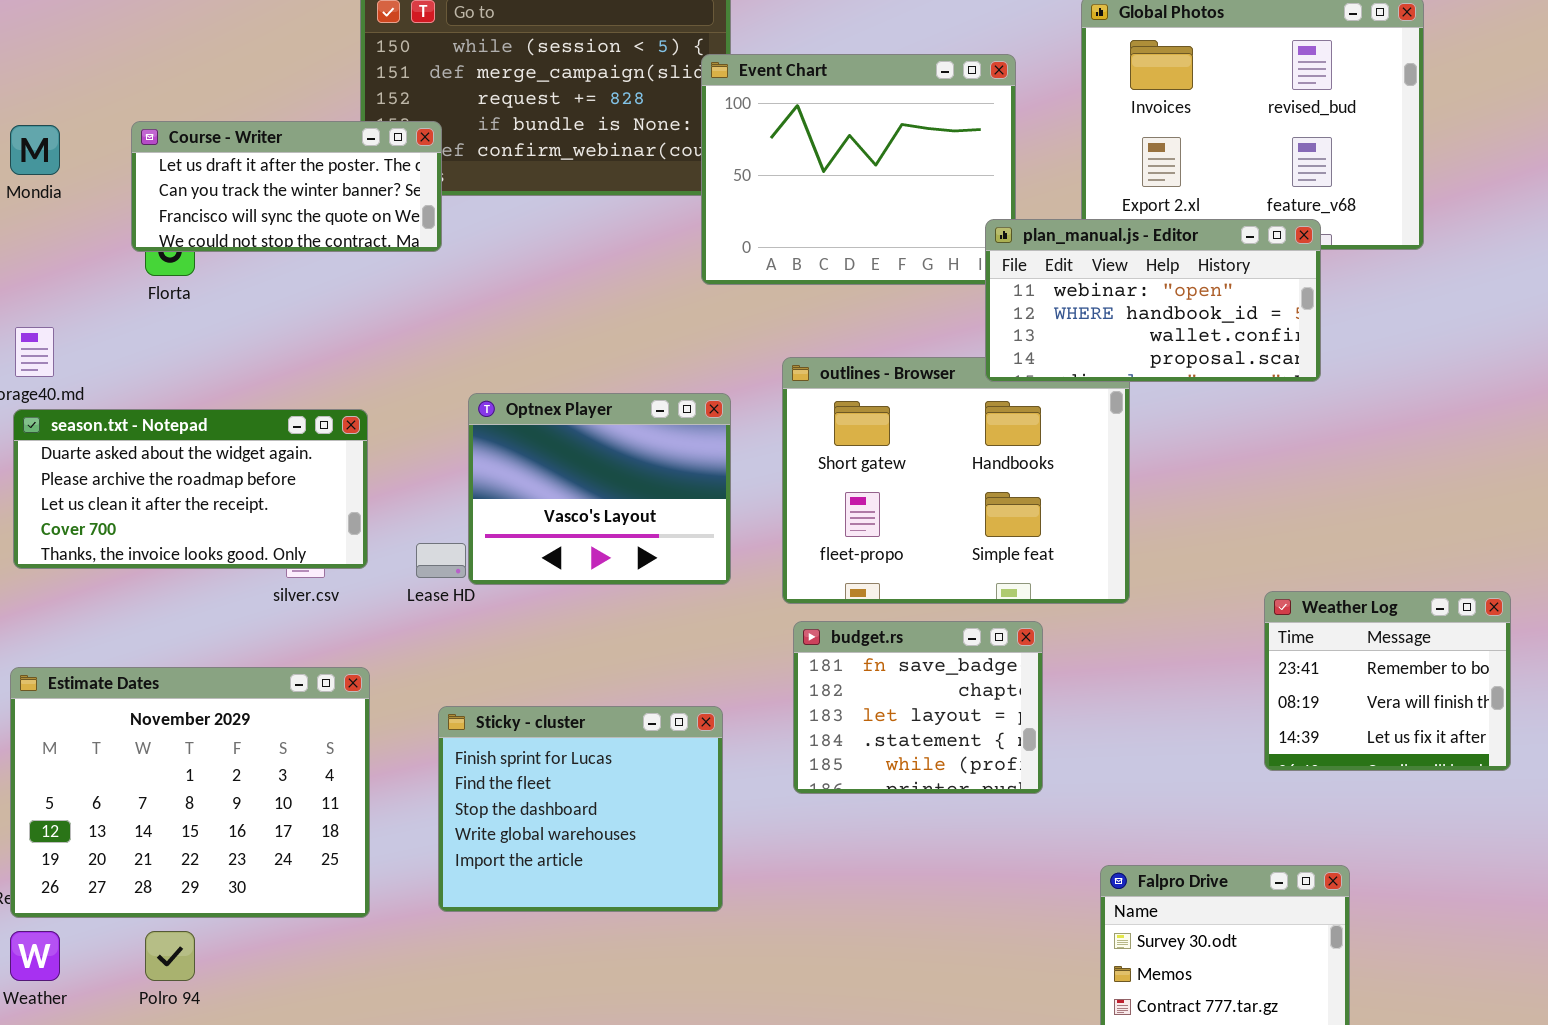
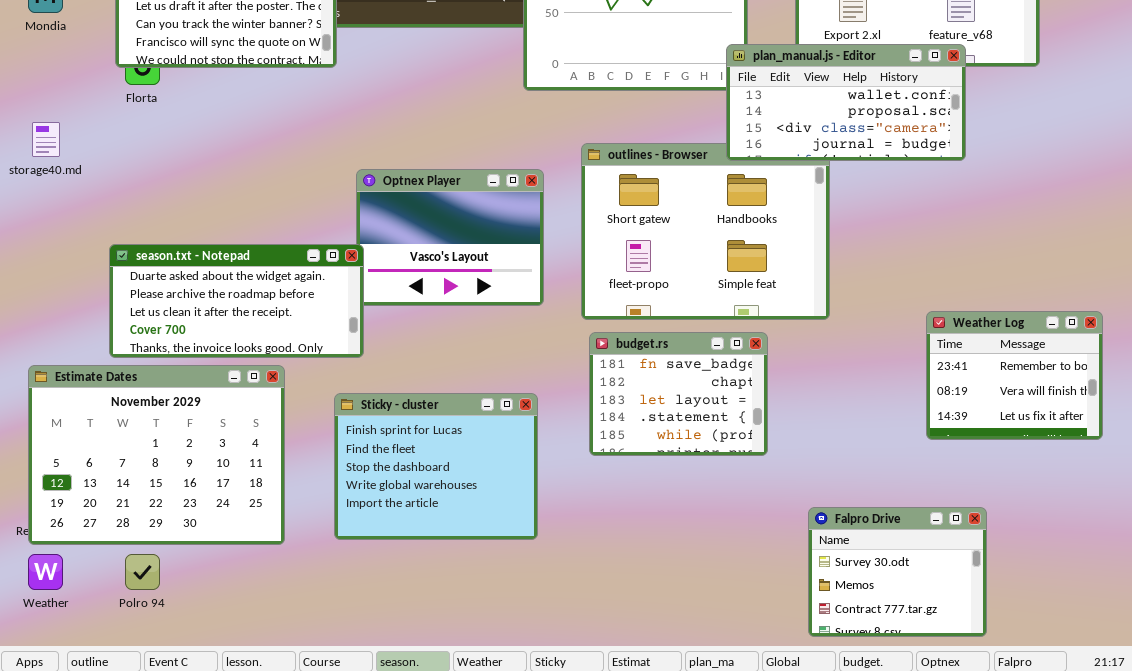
plan_manual.js - Editor: [985,219,1321,382] -> [726,44,966,161], scrolled down 2 rows
season.txt - Notepad: [13,409,368,569] -> [109,244,364,358], moved

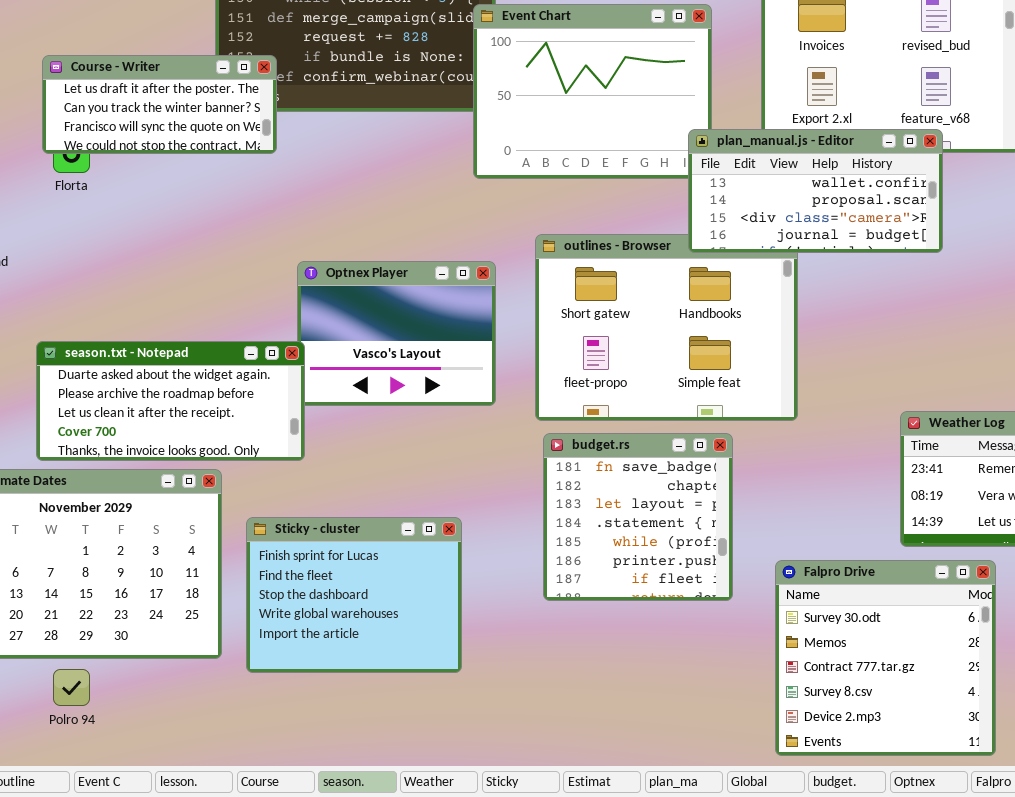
budget.rs: [589,332,768,456] -> [543,433,733,601], resized
Sticky - cluster: [334,393,538,540] -> [246,517,462,673], moved
Falpro Drive: [808,507,987,637] -> [775,560,996,756], resized

